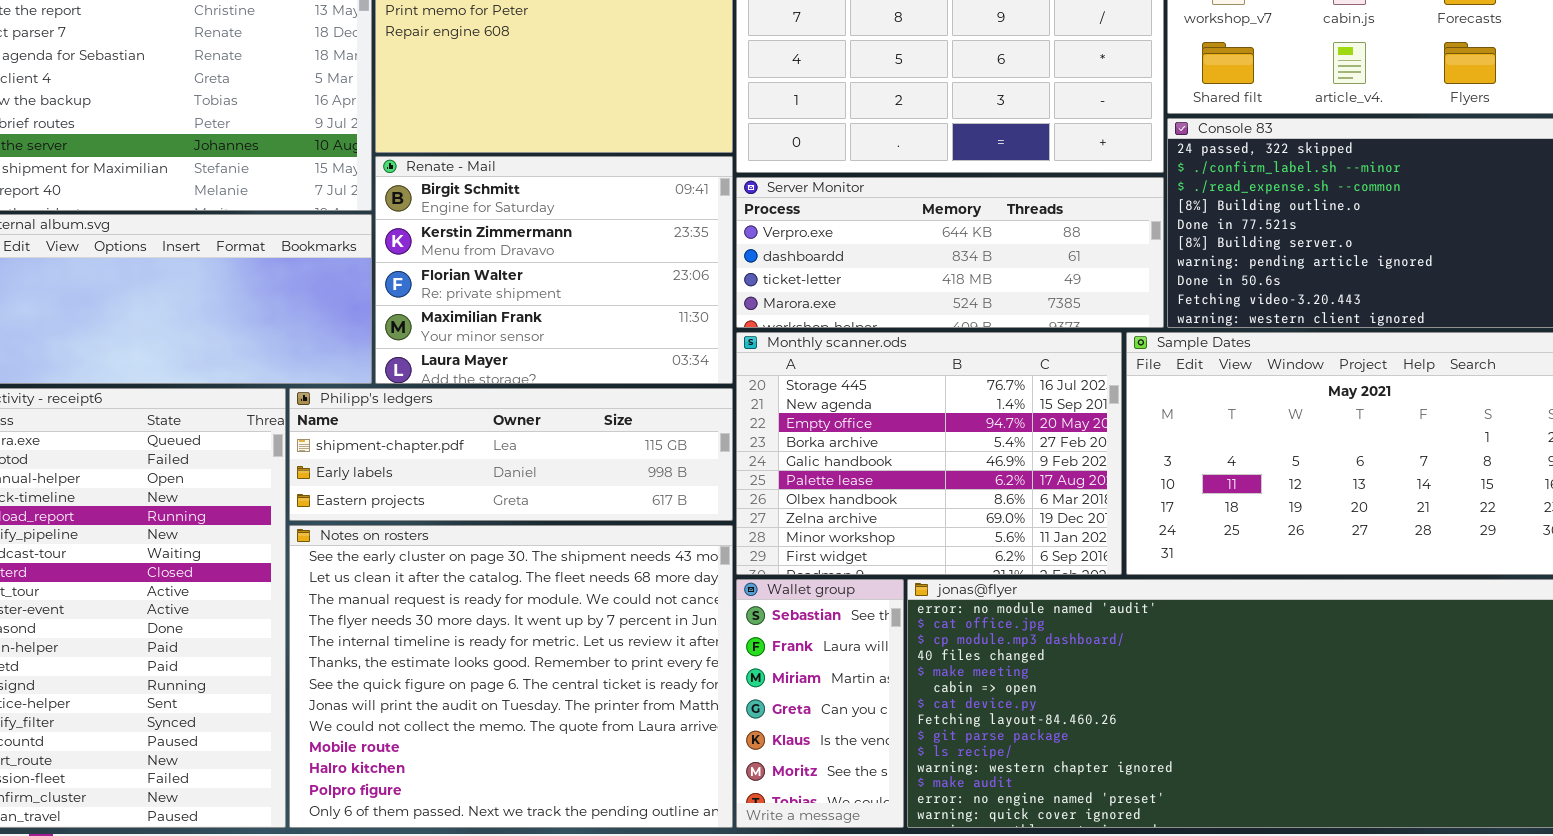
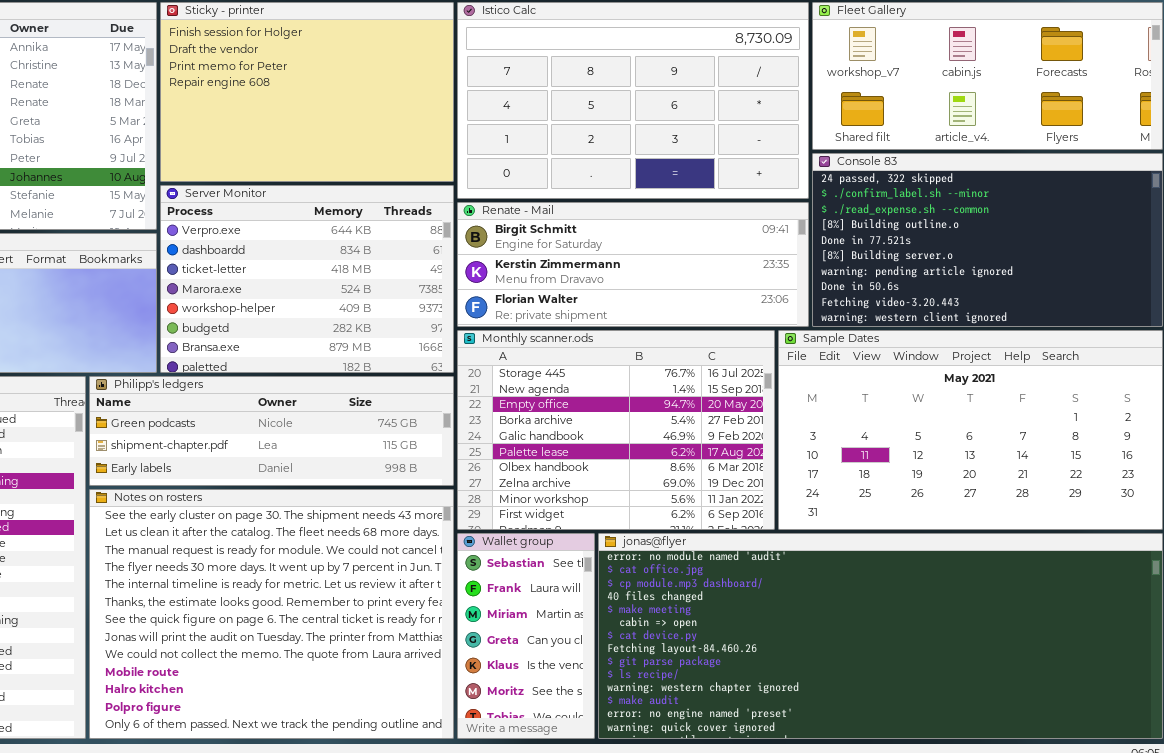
Renate - Mail: [375,156,733,384] -> [457,202,809,327], moved, resized
Server Monitor: [736,177,1164,328] -> [160,185,454,373], moved, resized
Philipp's ledgers: [289,388,733,521] -> [89,376,454,486], scrolled up 1 row

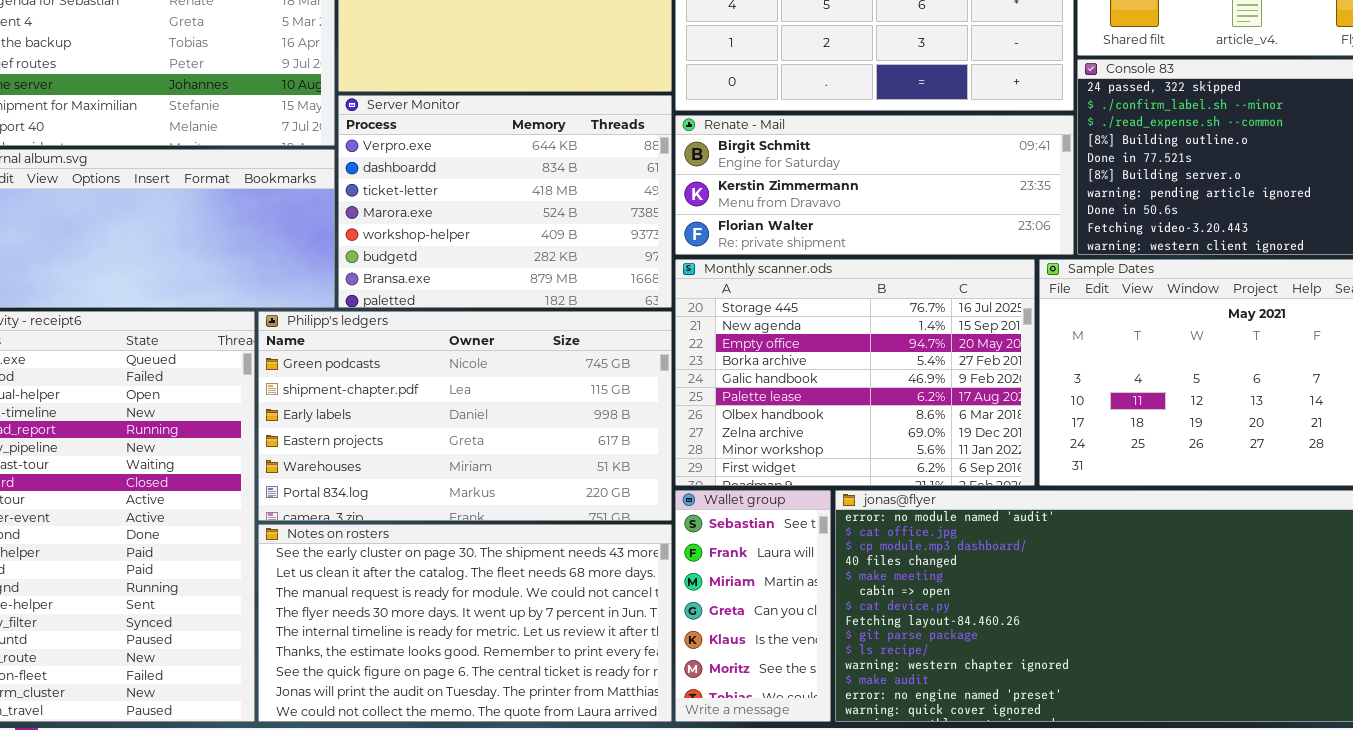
Philipp's ledgers: [89,376,454,486] -> [258,311,672,521], resized
Notes on rosters: [89,489,454,739] -> [258,524,672,722], resized

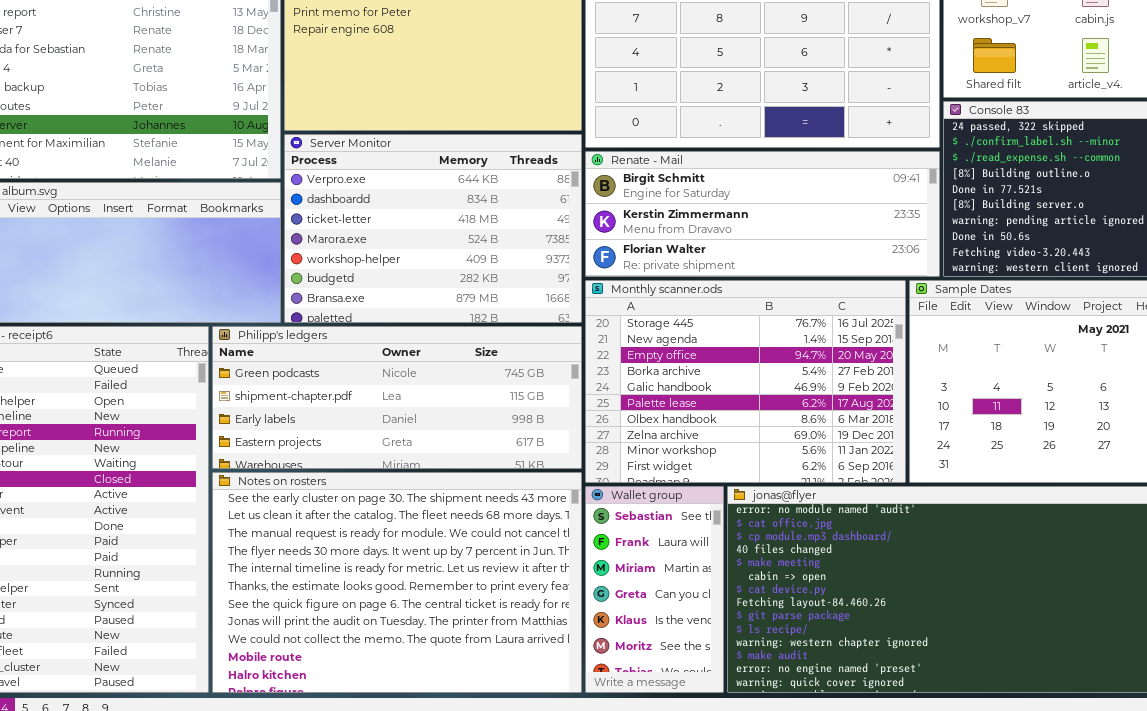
Philipp's ledgers: [258,311,672,521] -> [212,326,582,469], resized
Notes on rosters: [258,524,672,722] -> [212,472,582,693], resized

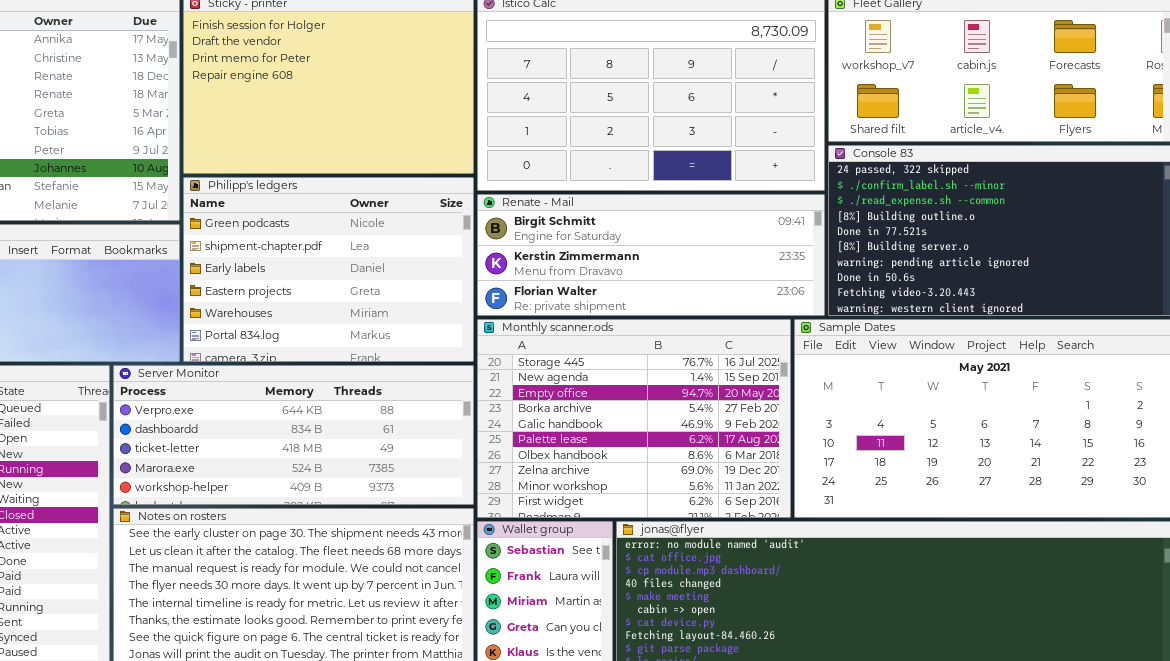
Server Monitor: [284,134,582,323] -> [113,365,474,505], moved, resized
Philipp's ledgers: [212,326,582,469] -> [183,177,474,362], moved, resized

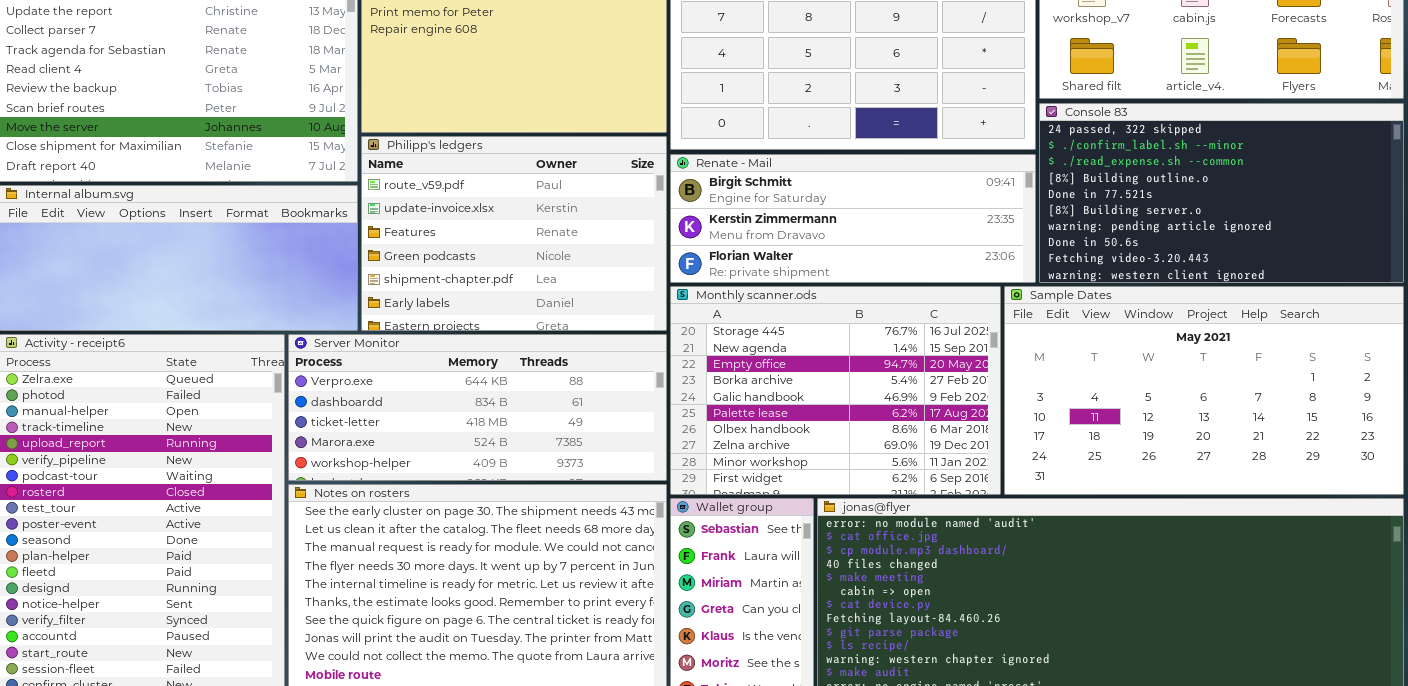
Philipp's ledgers: [183,177,474,362] -> [361,136,667,331], scrolled up 3 rows

